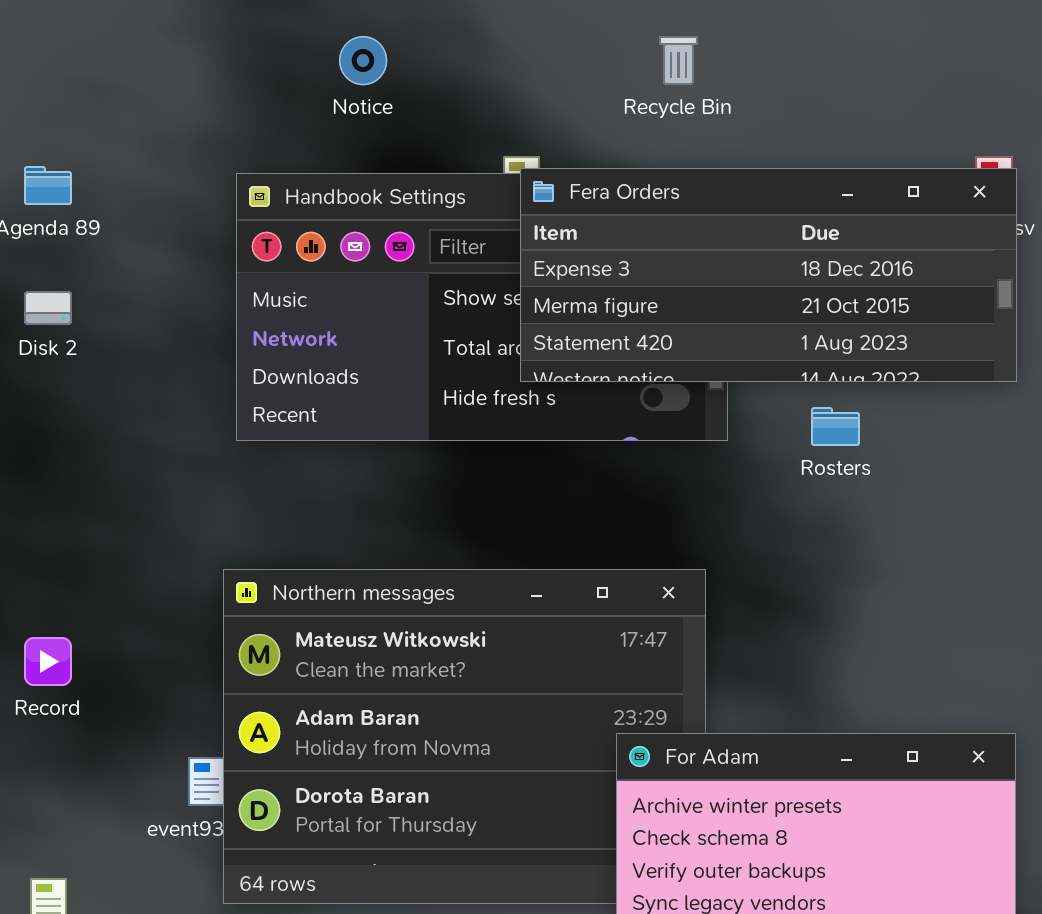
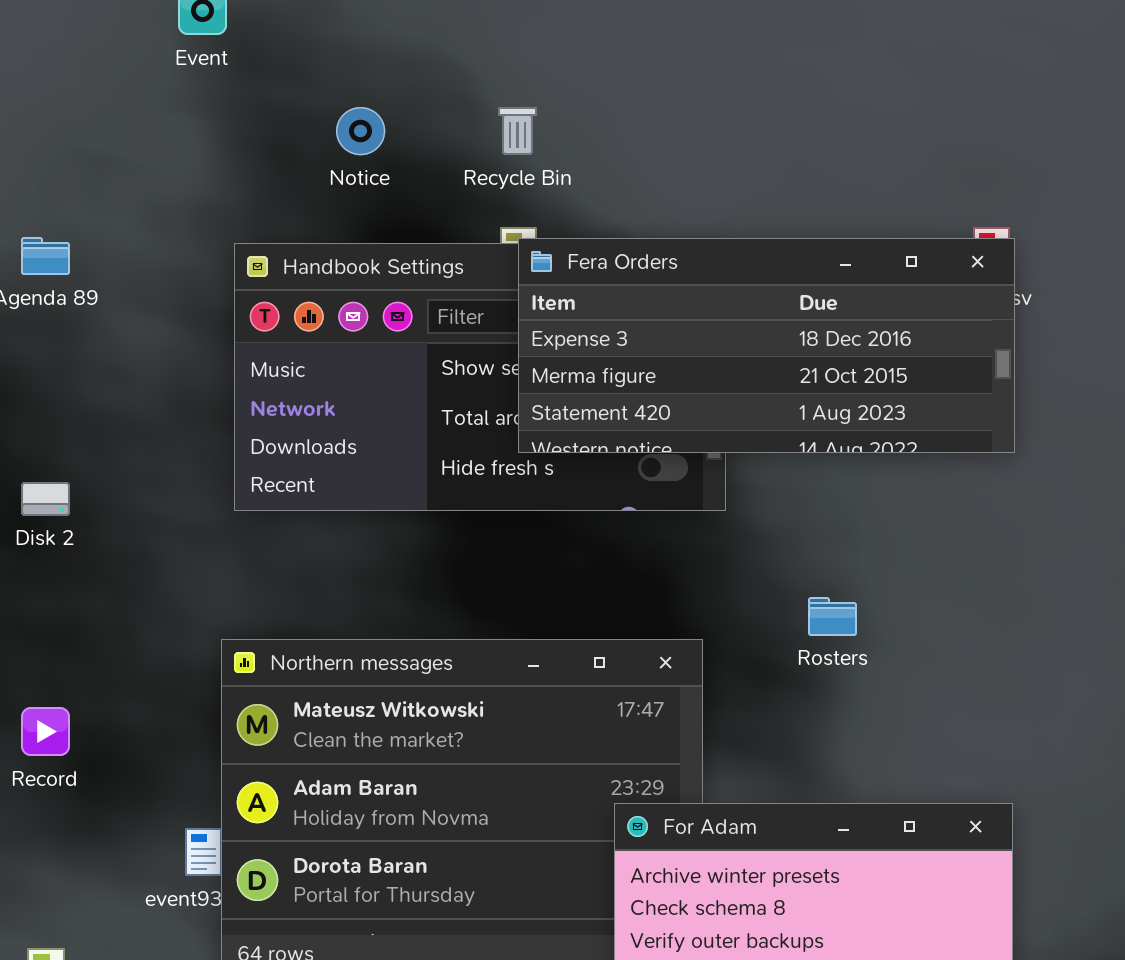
Recycle Bin: [659,36,698,85] -> [498,107,537,155], moved
Disk 2: [24,291,72,325] -> [21,482,70,516], moved
Rosters: [811,407,860,446] -> [808,597,857,636], moved

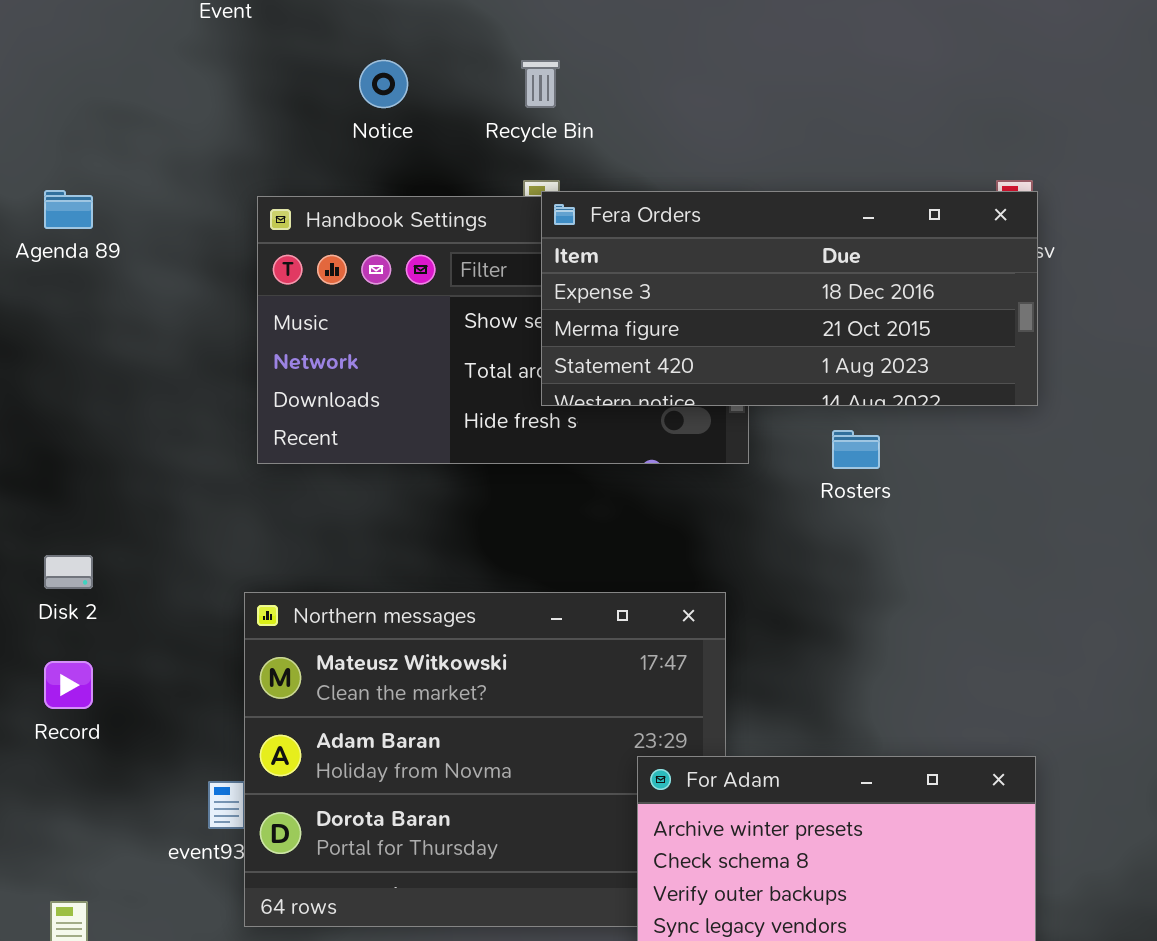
Disk 2: [21,482,70,516] -> [44,555,93,589], moved
Rosters: [808,597,857,636] -> [832,430,880,469], moved

